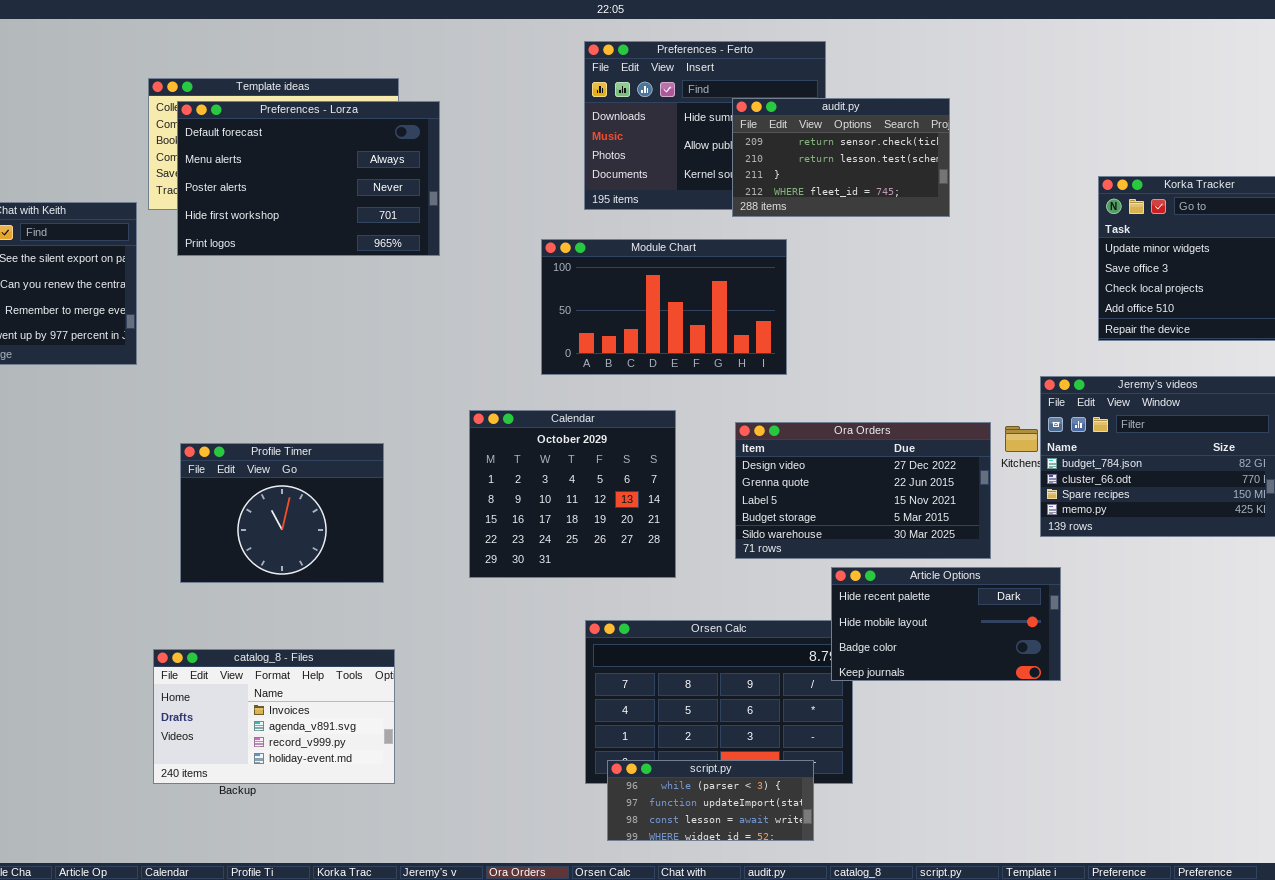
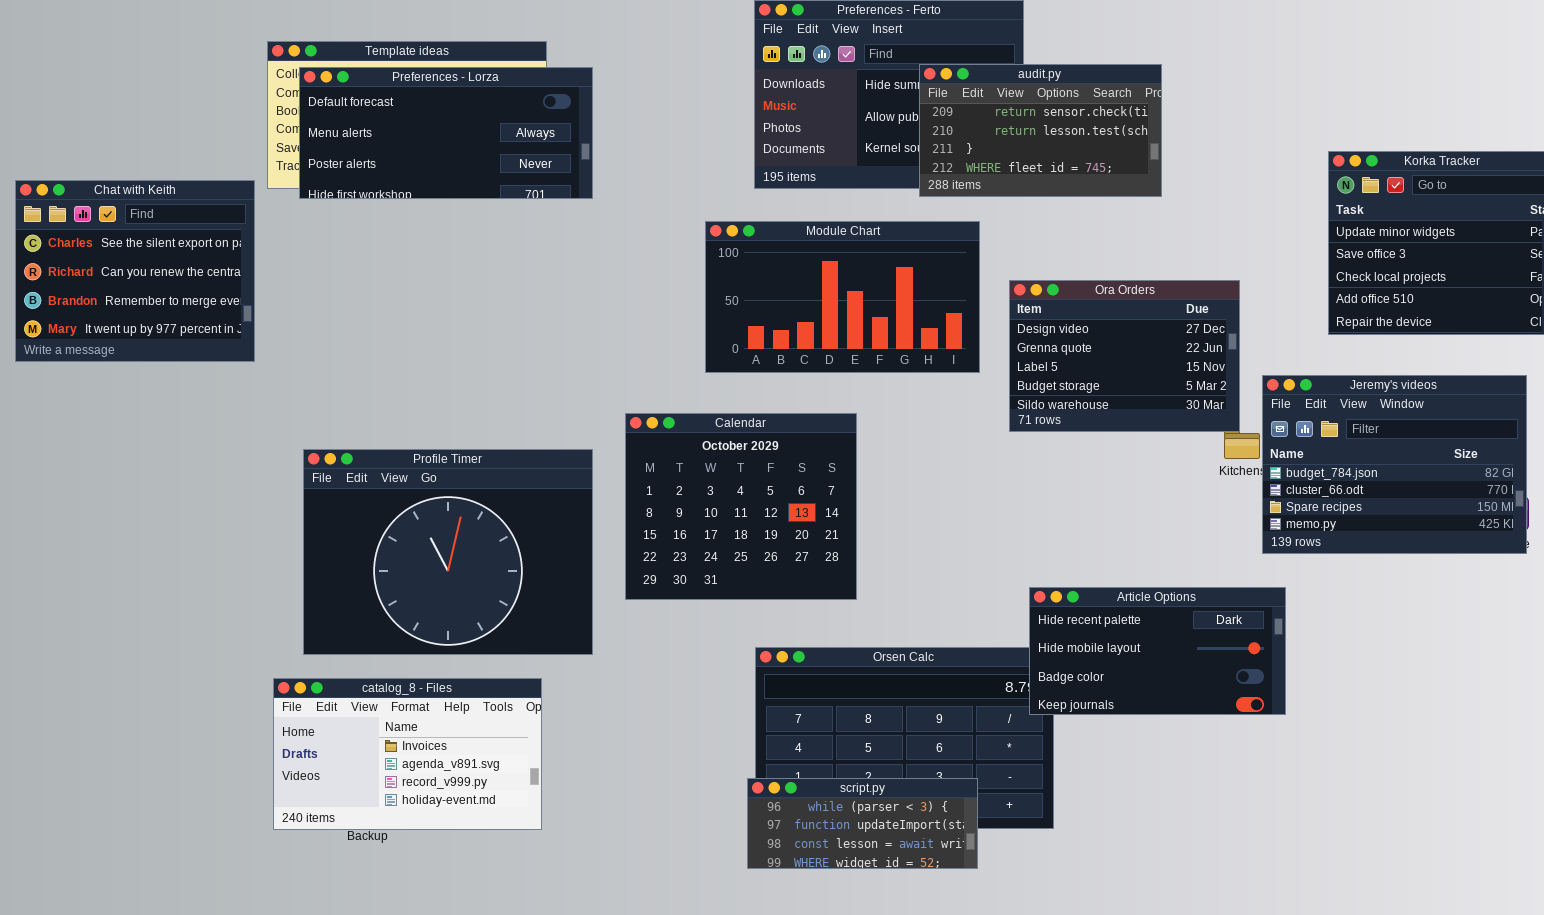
Preferences - Lorza: [177,101,440,256] -> [299,67,593,199], resized
Ora Orders: [735,422,991,559] -> [1009,280,1240,432], moved, resized
Profile Timer: [180,443,384,583] -> [303,449,593,655], resized
script.py: [607,760,814,841] -> [747,778,978,869], moved

